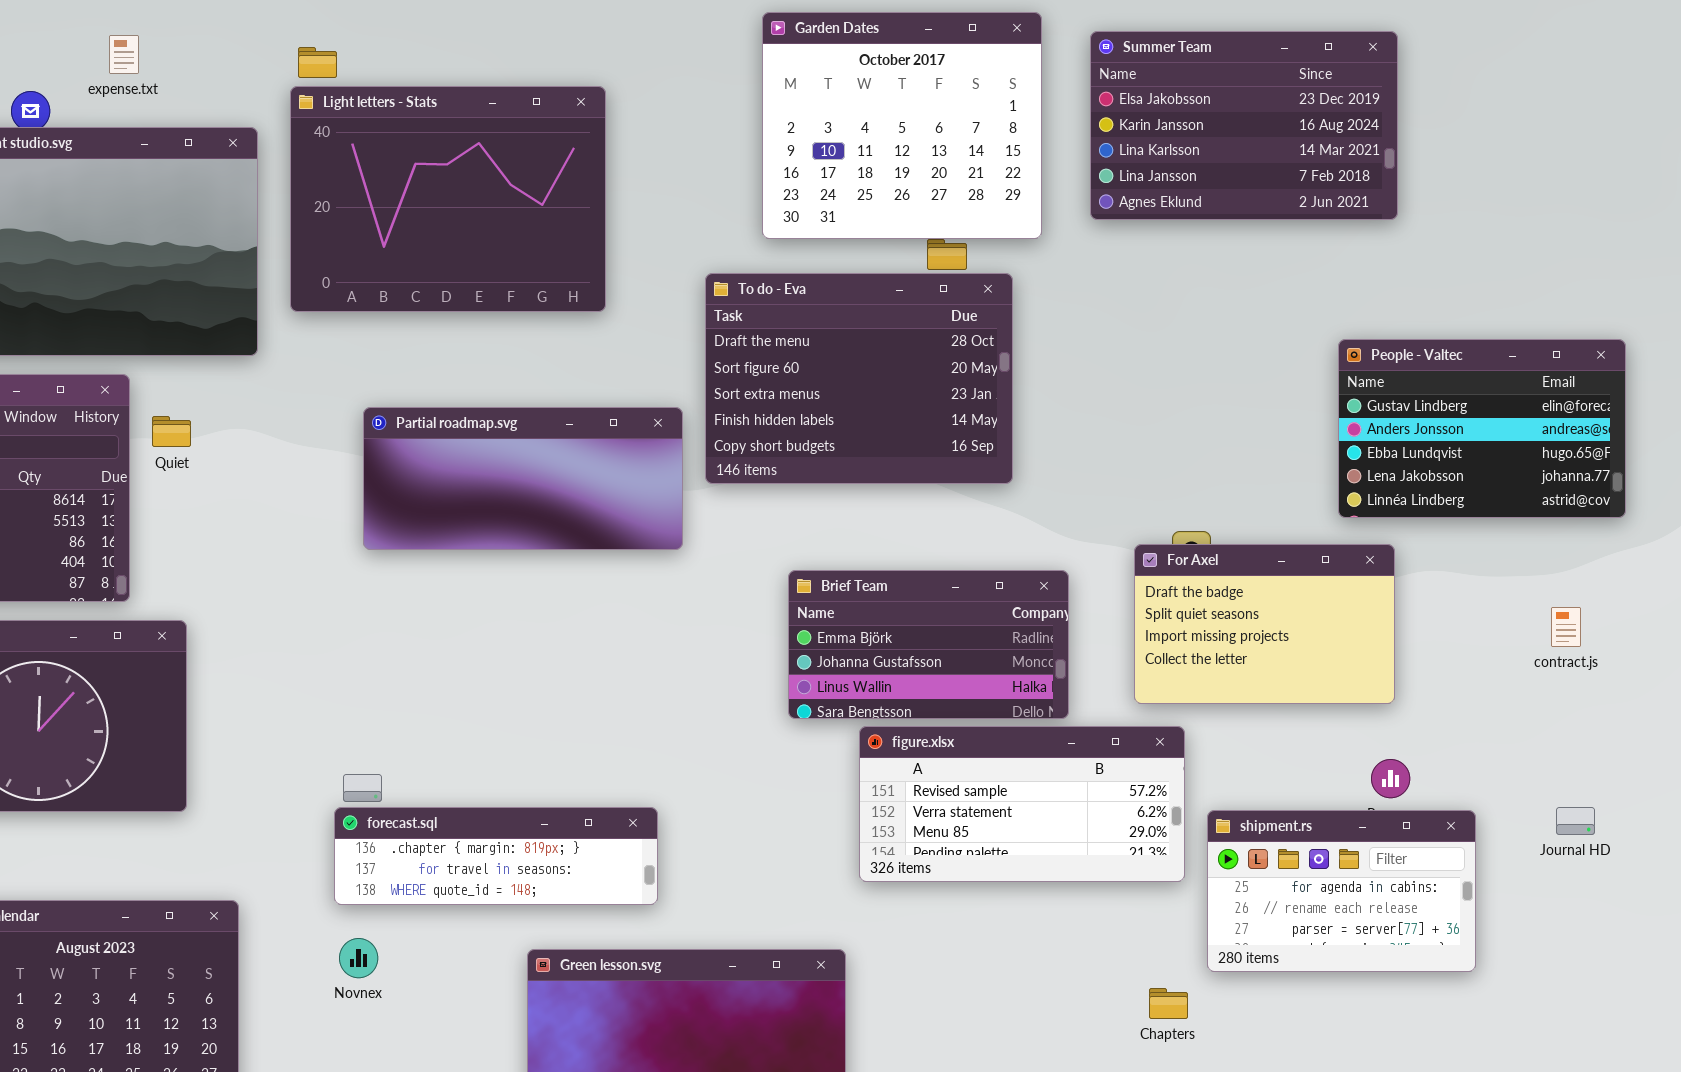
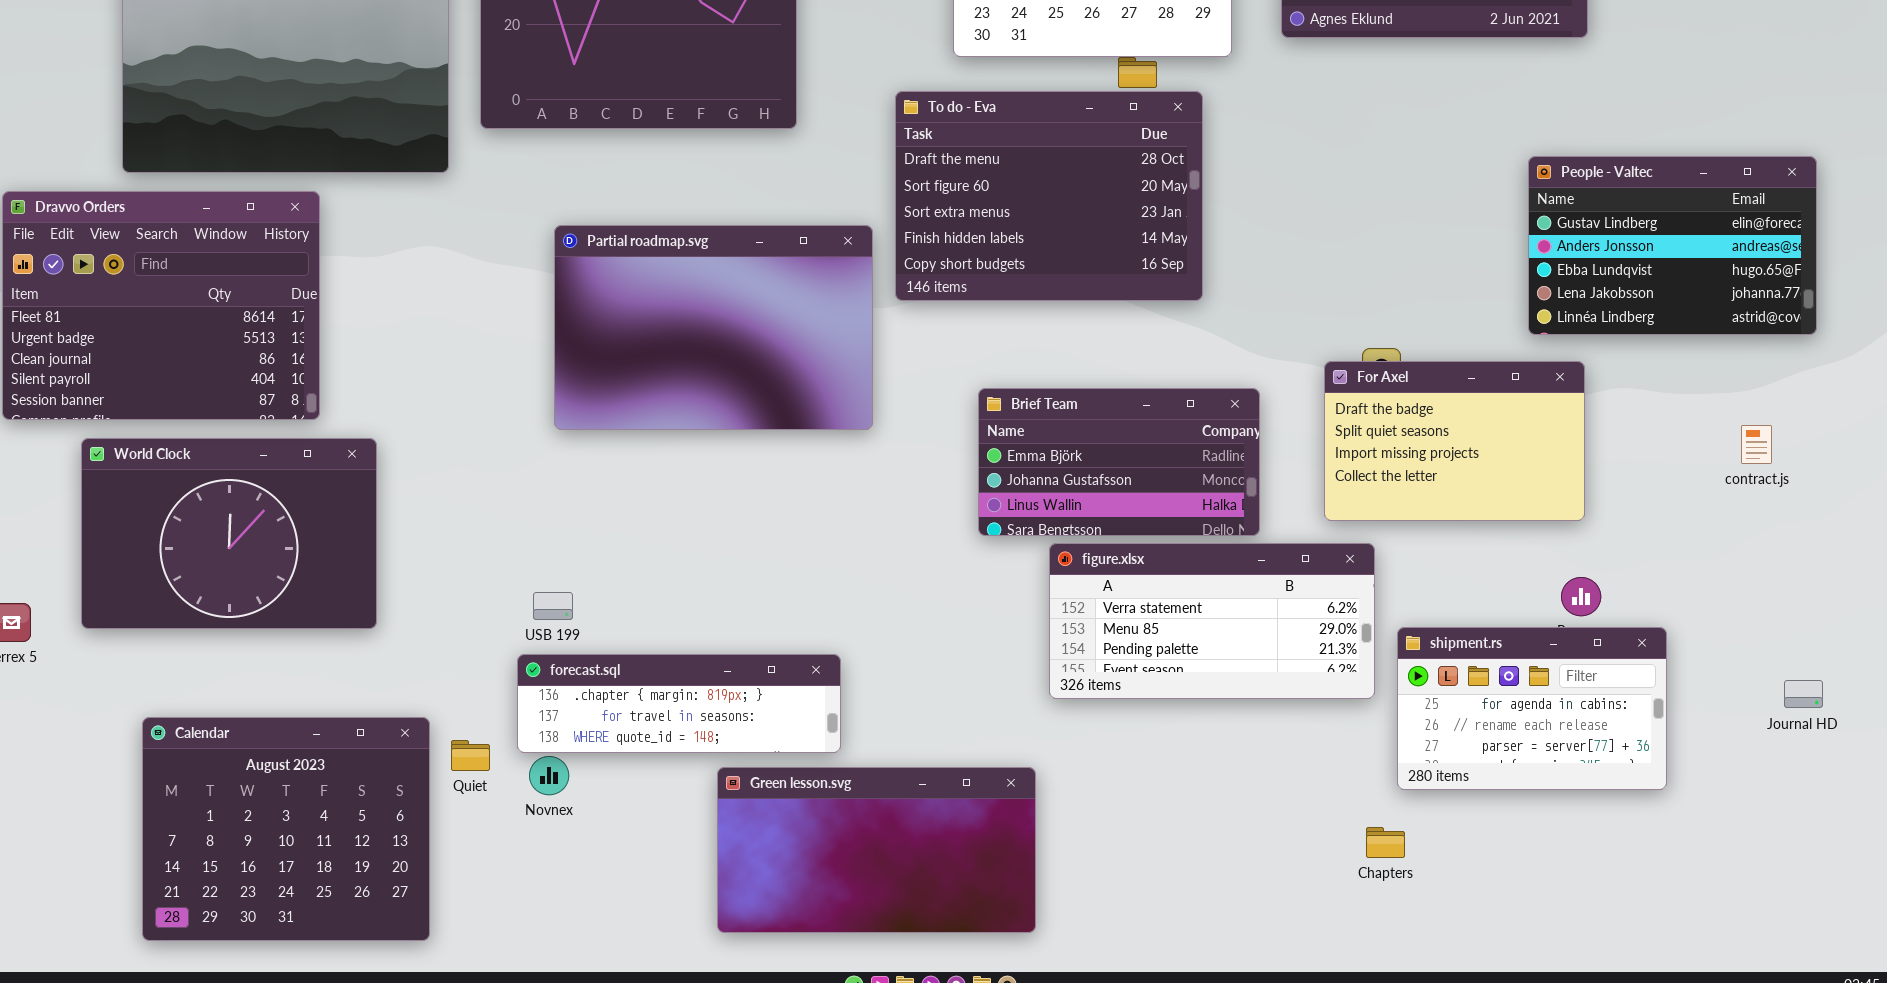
Partial roadmap.svg: [363,407,683,550] -> [554,225,873,430], resized
Quiet: [152,416,191,447] -> [451,740,490,771], moved
figure.xlsx: [859,726,1185,882] -> [1049,543,1375,699], scrolled down 1 row
forecast.sql: [334,807,658,905] -> [517,654,841,753], moved
Journal HD: [1556,807,1595,835] -> [1784,680,1823,708], moved
Chapters: [1149,988,1188,1019] -> [1366,827,1405,858], moved

